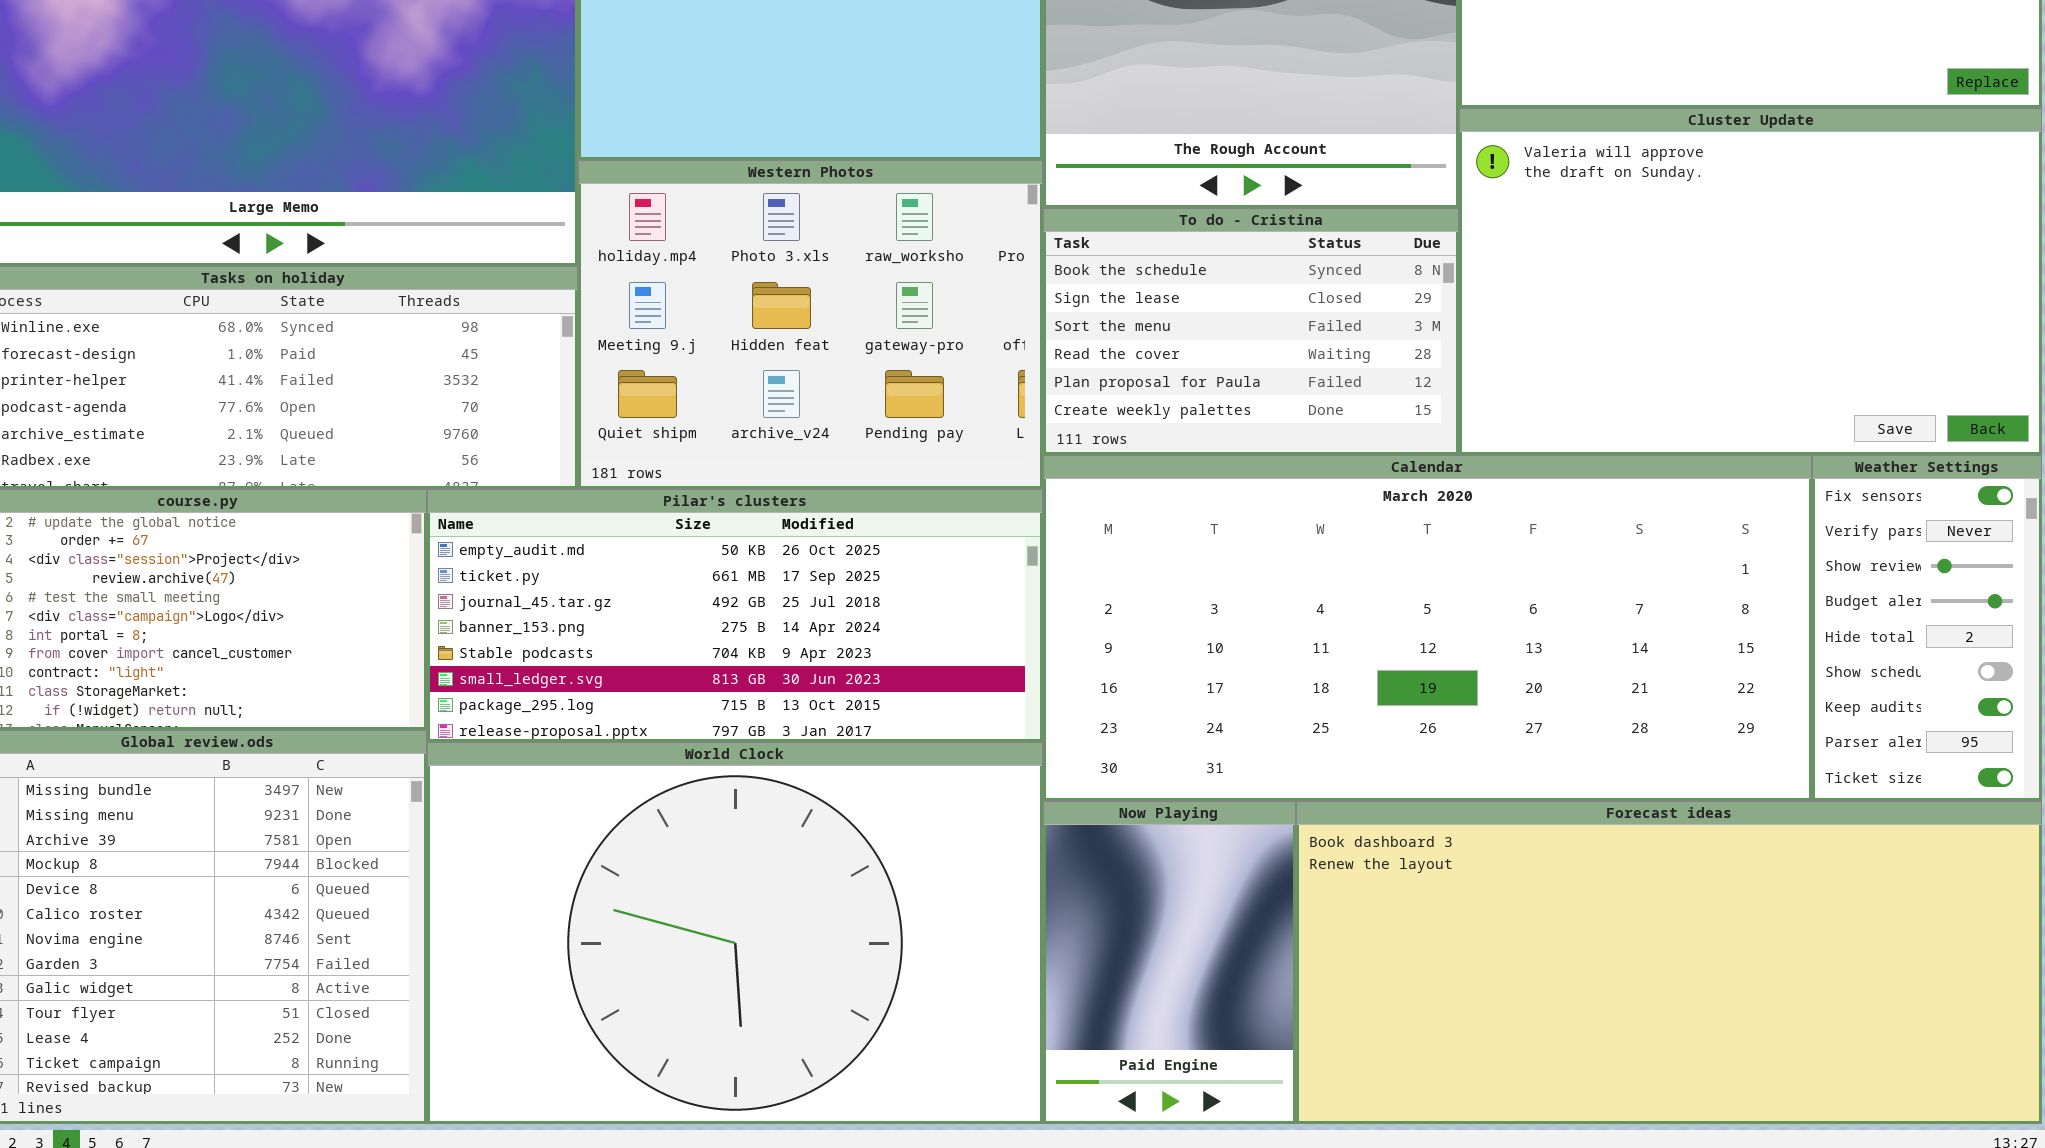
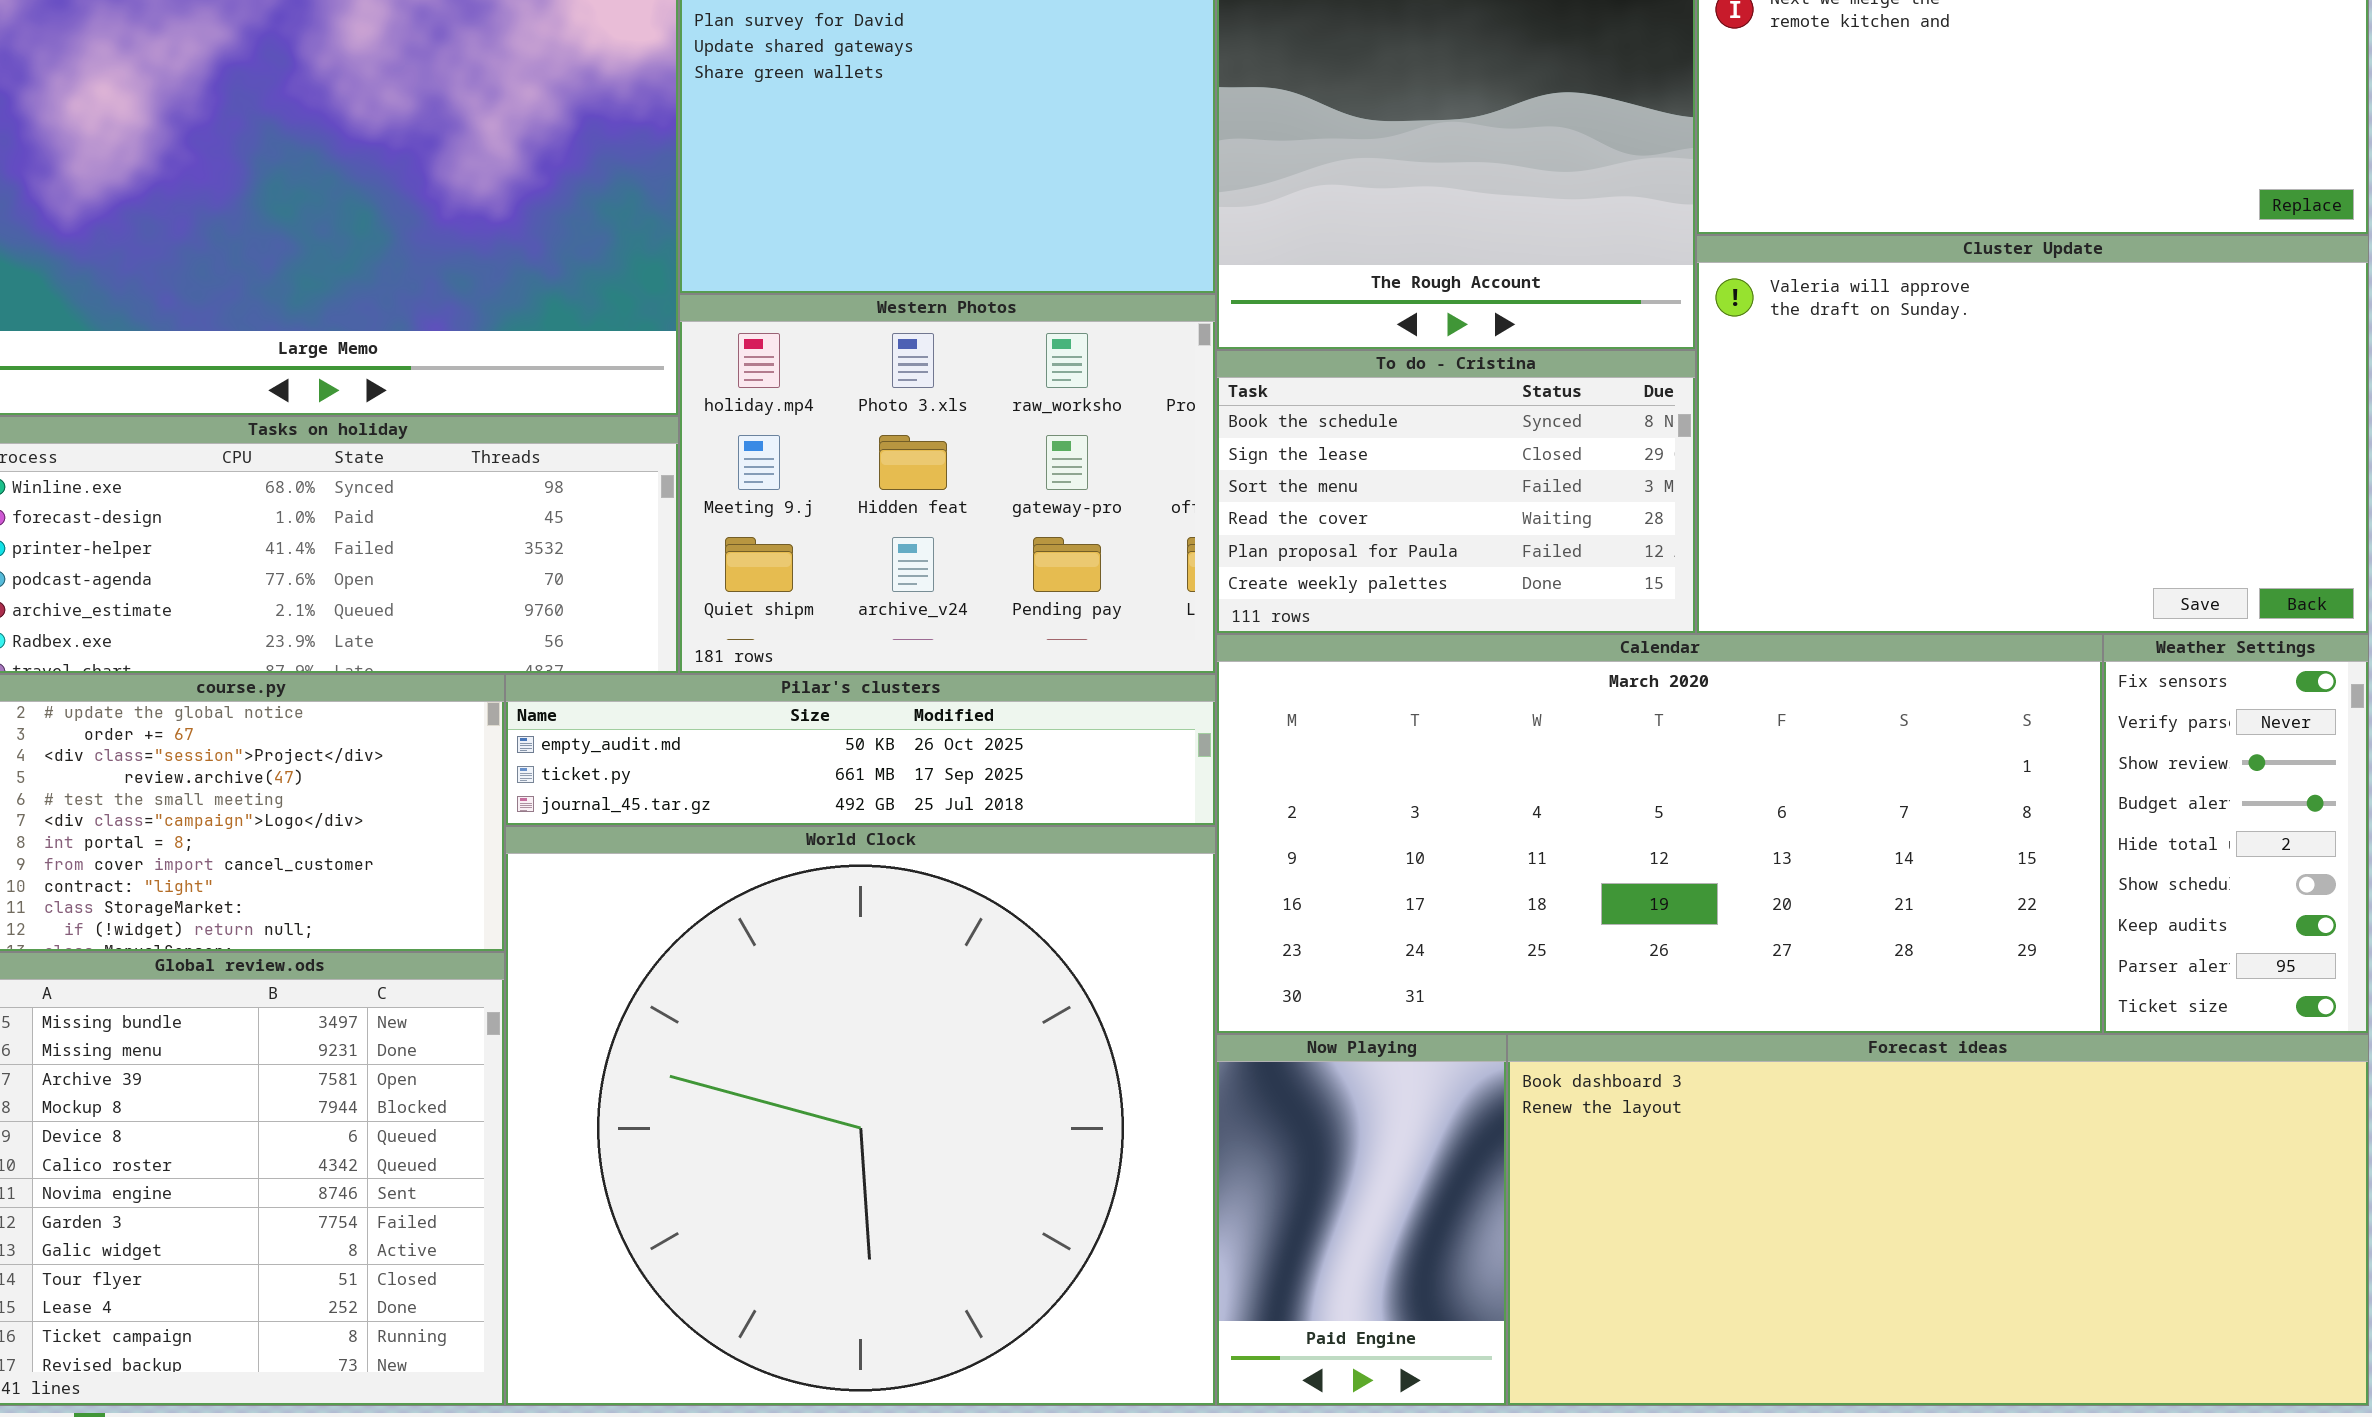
Pilar's clusters: [427,489,1043,742] -> [505,674,1216,826], resized
World Clock: [427,742,1043,1124] -> [505,826,1216,1406], resized

